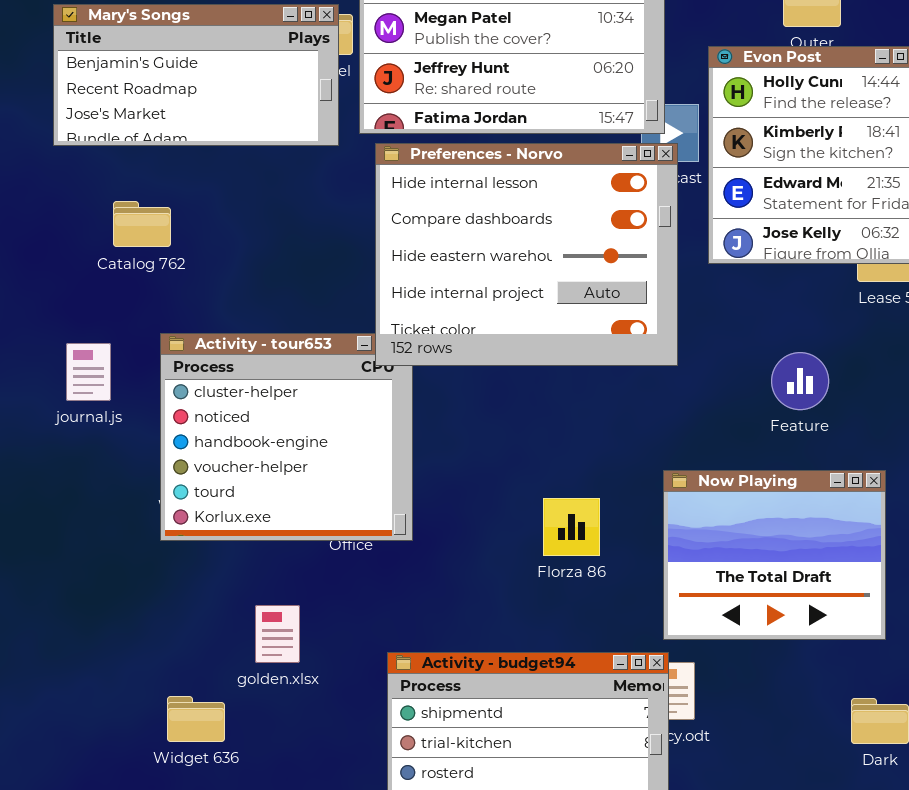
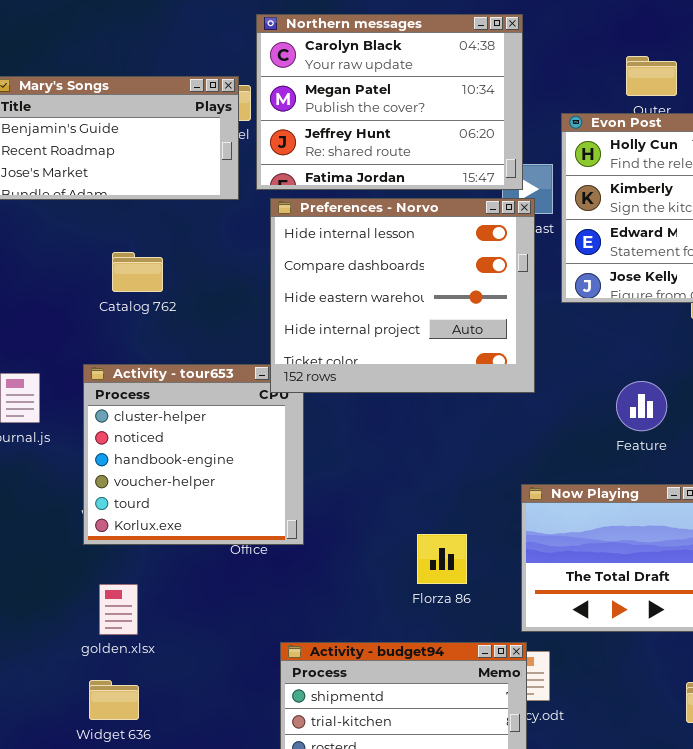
Catalog 762: [113,201,171,247] -> [112,252,163,292], moved
Florza 86: [543,498,600,556] -> [417,534,467,584], moved
golden.xlsx: [255,605,300,663] -> [99,584,138,635], moved

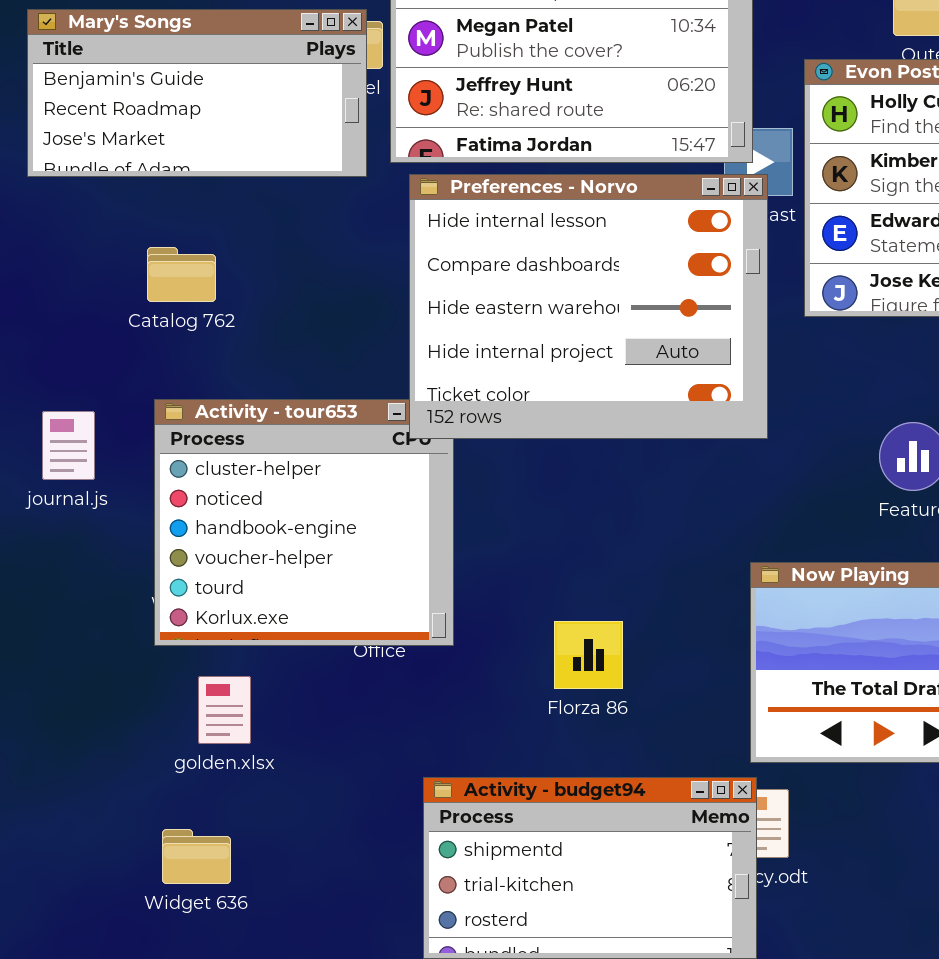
Catalog 762: [112,252,163,292] -> [147,247,216,302], moved
Florza 86: [417,534,467,584] -> [554,621,623,689], moved
golden.xlsx: [99,584,138,635] -> [198,676,251,744], moved

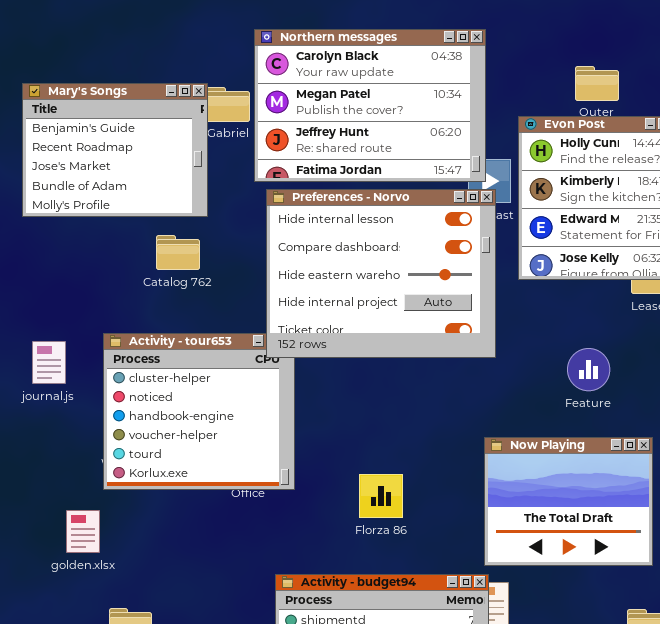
Mary's Songs: [27,9,367,177] -> [22,83,208,217], resized
Catalog 762: [147,247,216,302] -> [156,235,200,270], moved
golden.xlsx: [198,676,251,744] -> [66,510,100,553], moved

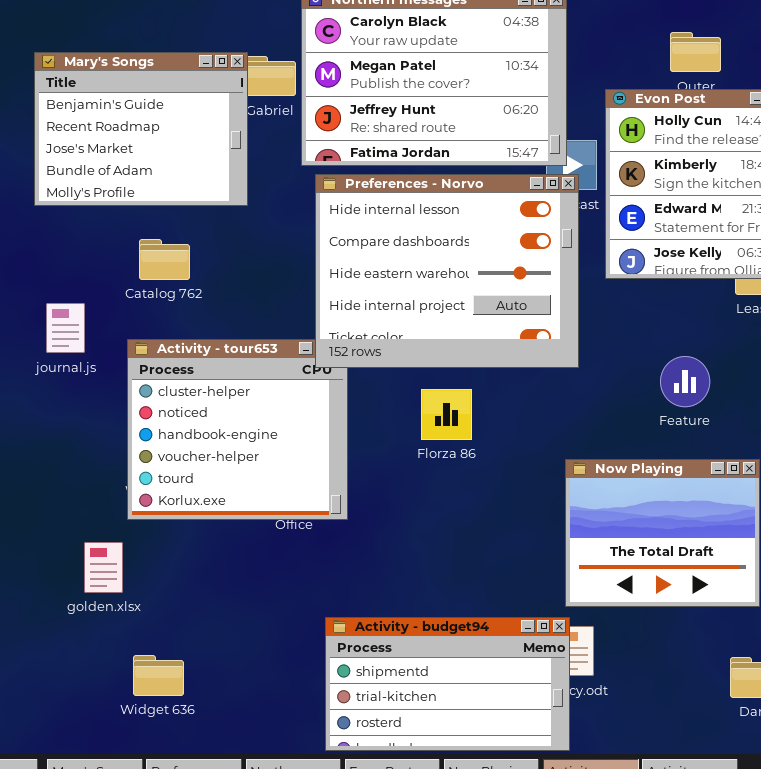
Catalog 762: [156,235,200,270] -> [139,239,190,280], moved
journal.js: [32,341,66,384] -> [46,303,85,353], moved
Florza 86: [359,474,403,518] -> [421,389,472,440], moved

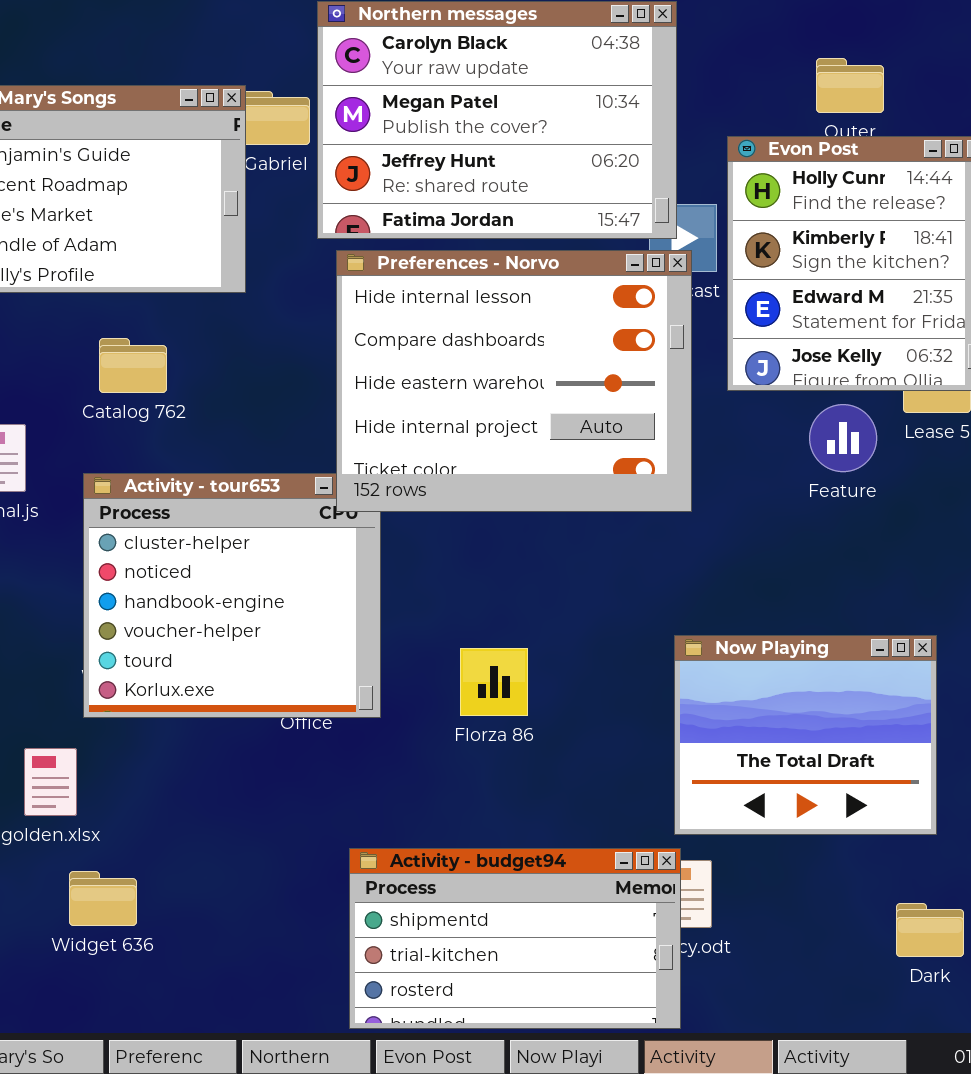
Feature: [660,356,710,407] -> [809,404,877,472], moved
Florza 86: [421,389,472,440] -> [460,648,528,716], moved
Widget 636: [133,655,184,696] -> [69,871,137,926], moved

